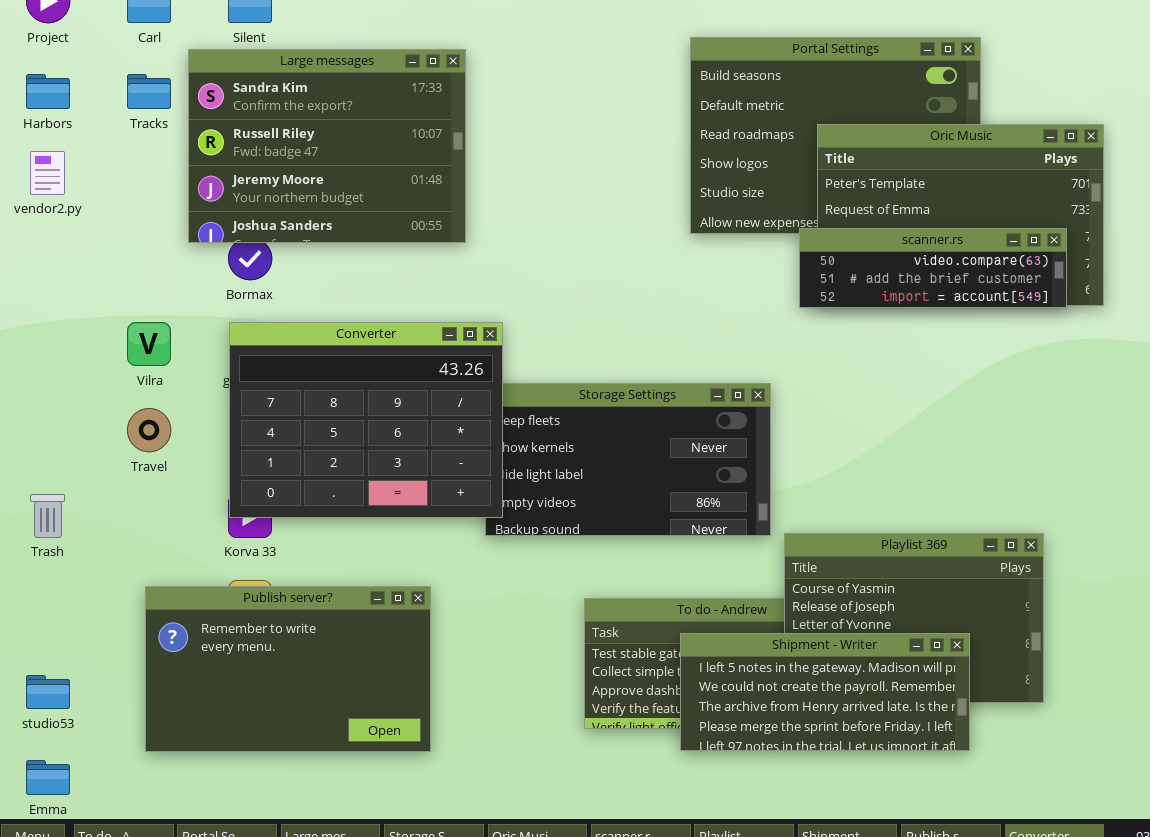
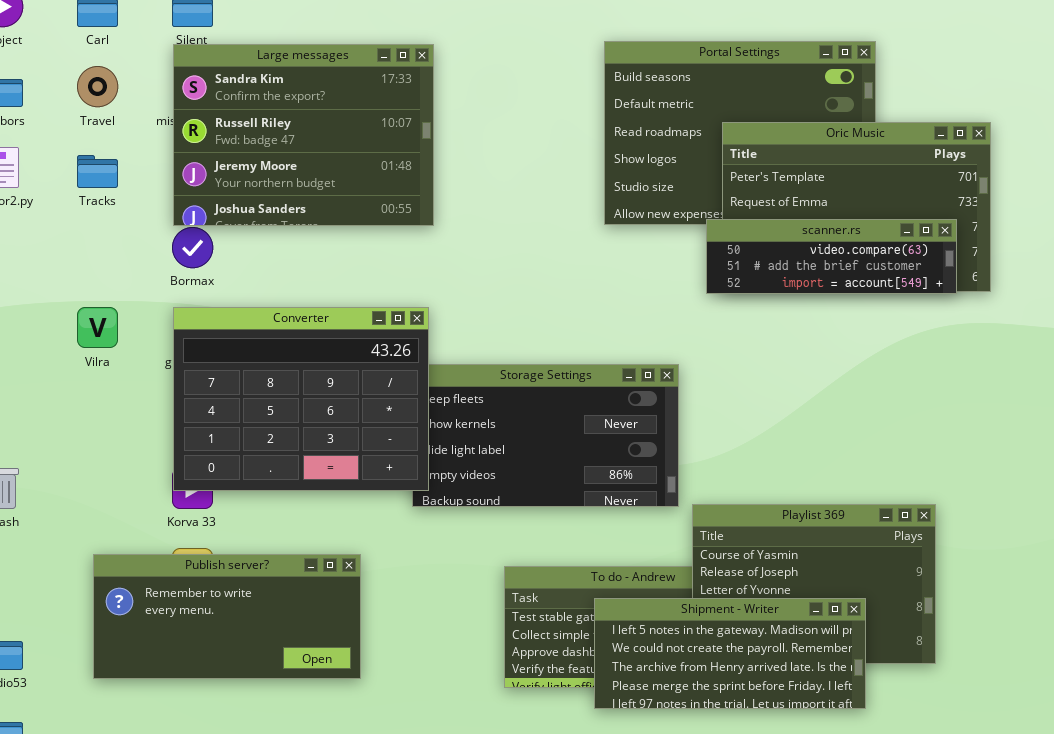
Large messages: [188,49,466,243] -> [173,44,434,226], moved
Tracks: [127,74,171,109] -> [77,155,118,188], moved
Travel: [127,408,171,452] -> [77,66,118,107], moved
Publish server?: [145,586,431,752] -> [93,554,361,679], resized

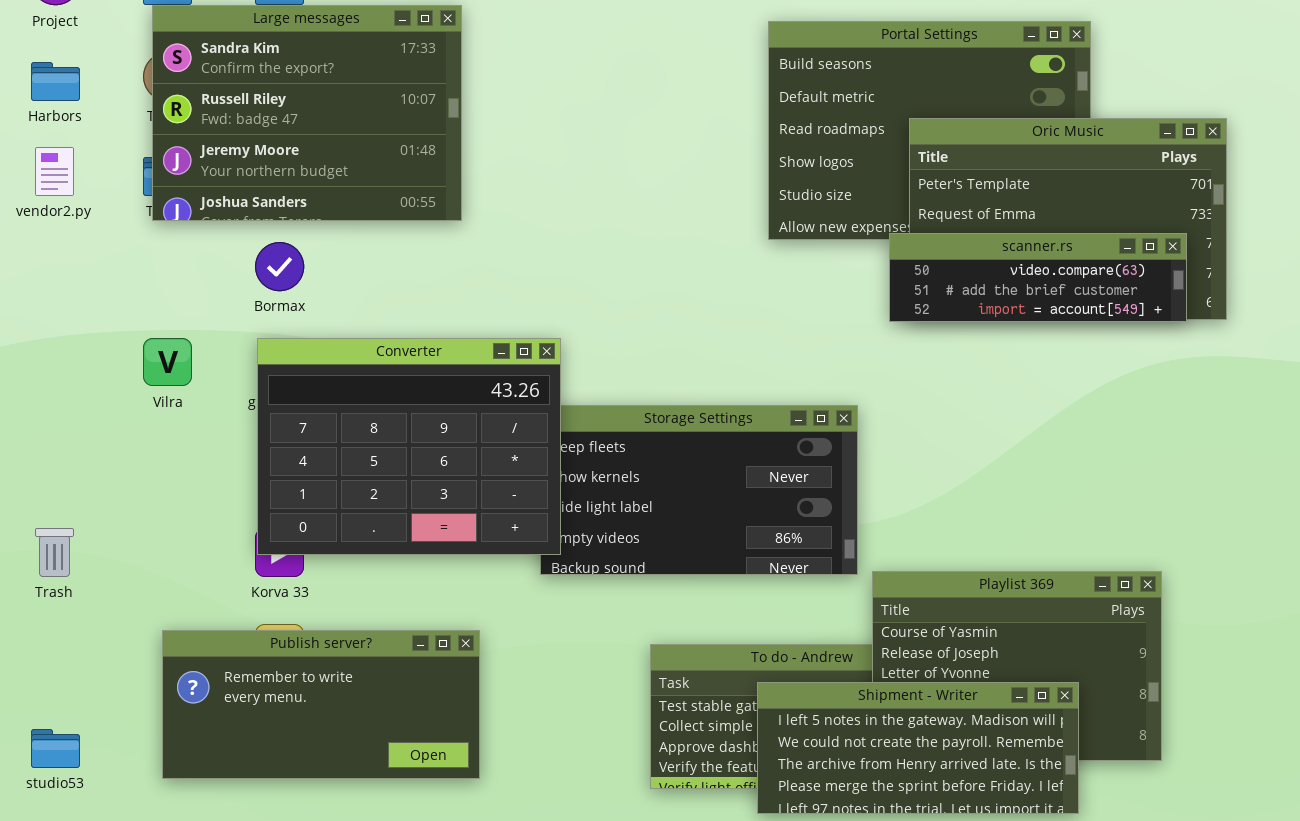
Large messages: [173,44,434,226] -> [152,5,462,221], moved

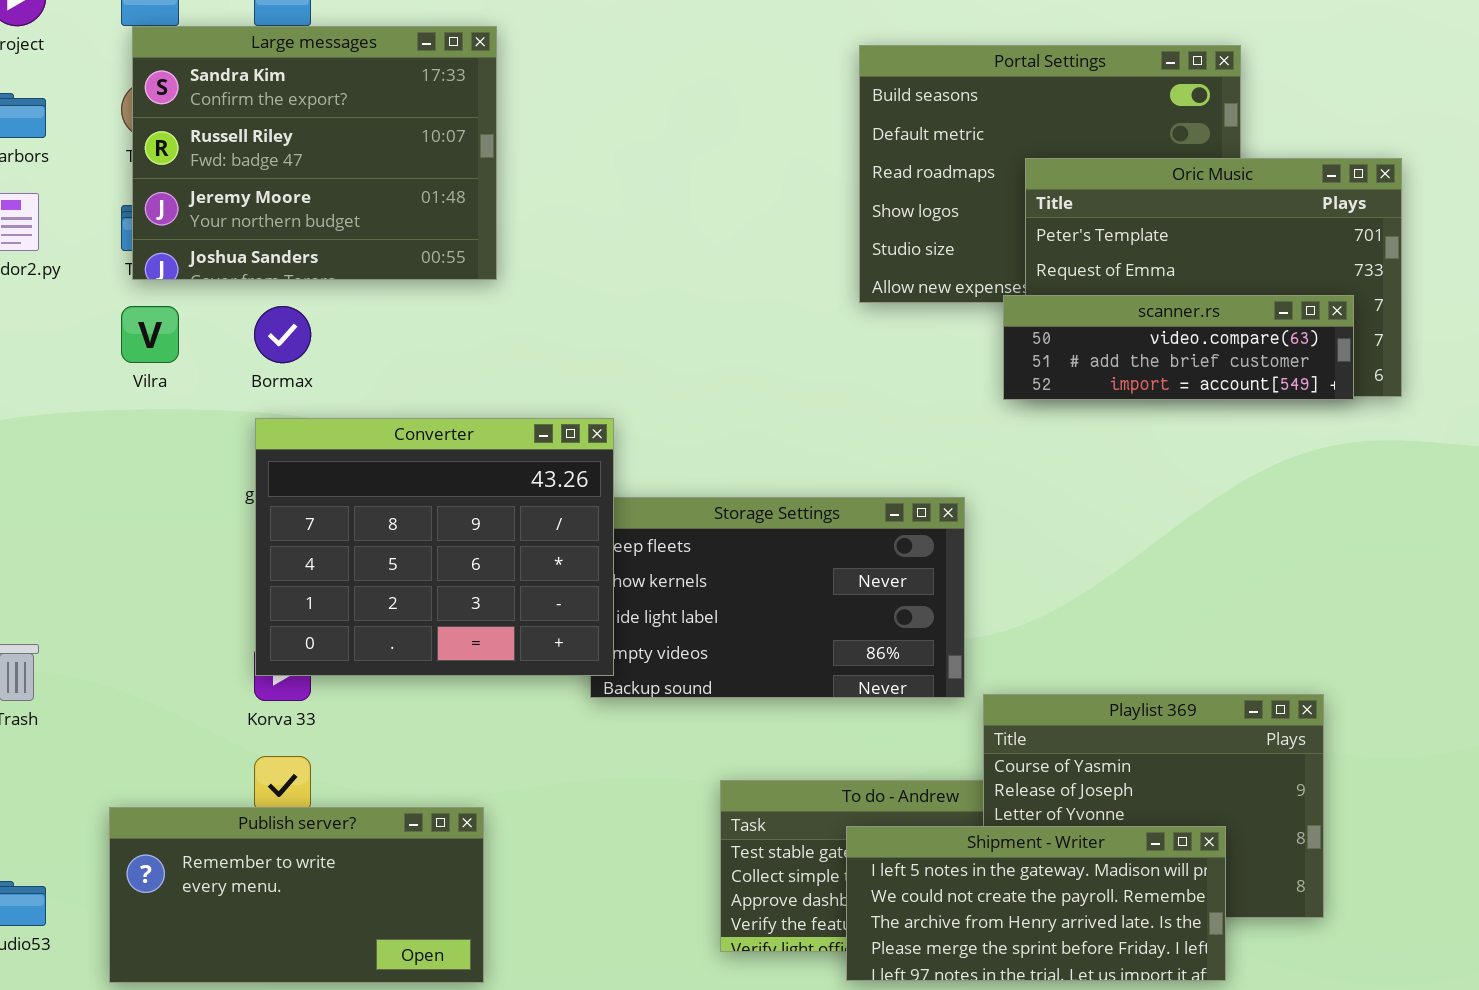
Vilra: [143,338,192,386] -> [121,306,179,363], moved
Publish server?: [162,630,480,779] -> [109,807,484,983], moved

